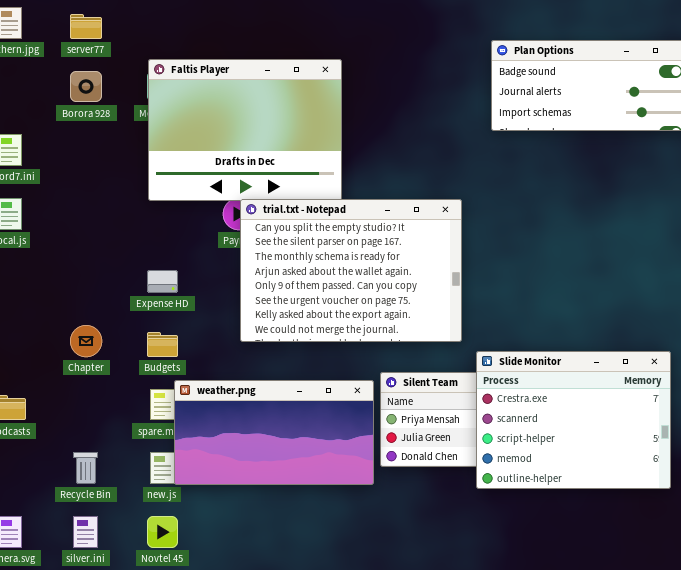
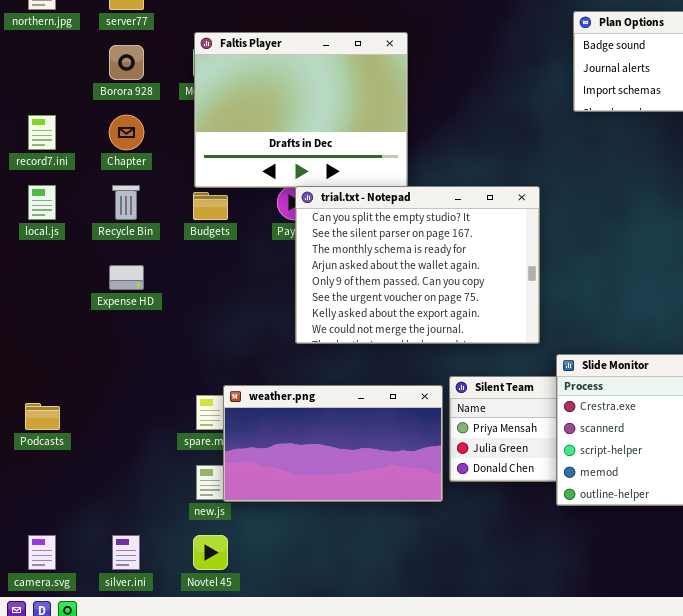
Expense HD: [147,270,178,293] -> [109,265,144,290], moved
Chapter: [70,325,102,357] -> [109,115,144,150], moved
Budgets: [147,332,178,357] -> [193,192,228,220], moved
Recycle Bin: [73,452,98,484] -> [112,185,140,220], moved

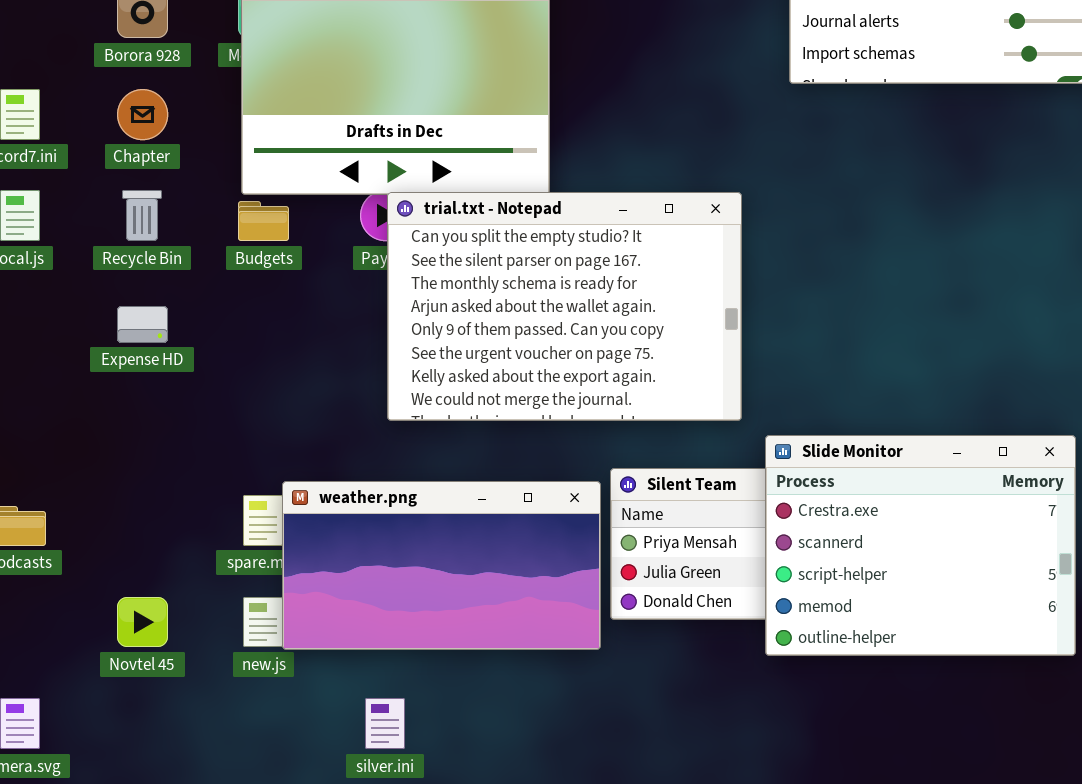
silver.ini: [112,535,140,570] -> [365,698,405,749], moved
Novtel 45: [193,535,228,570] -> [117,597,168,647], moved

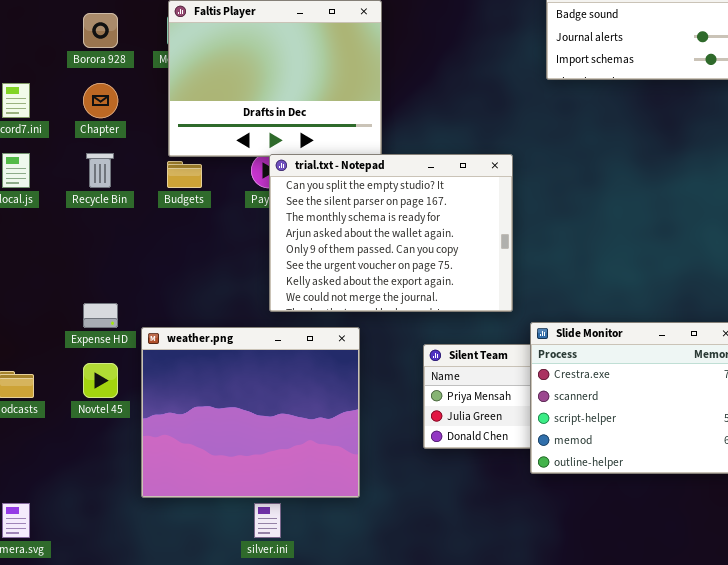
Expense HD: [117,306,168,343] -> [83,303,118,328], moved
weather.png: [282,481,601,650] -> [141,327,360,498], moved, resized
Novtel 45: [117,597,168,647] -> [83,363,118,398], moved

